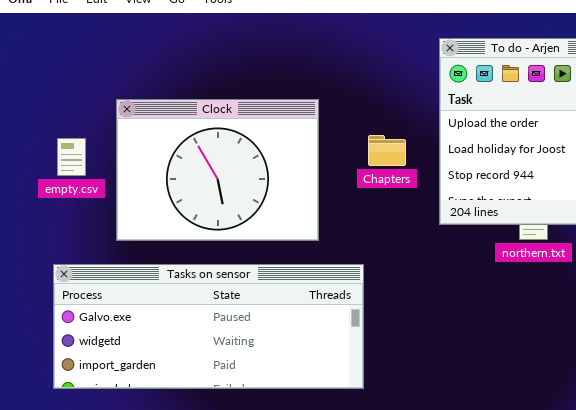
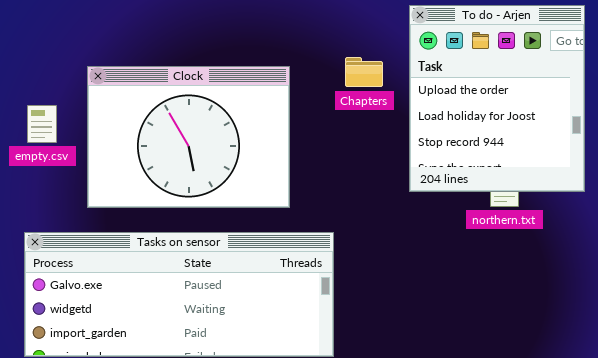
Chapters: [368,135,406,166] -> [345,57,383,87], moved

